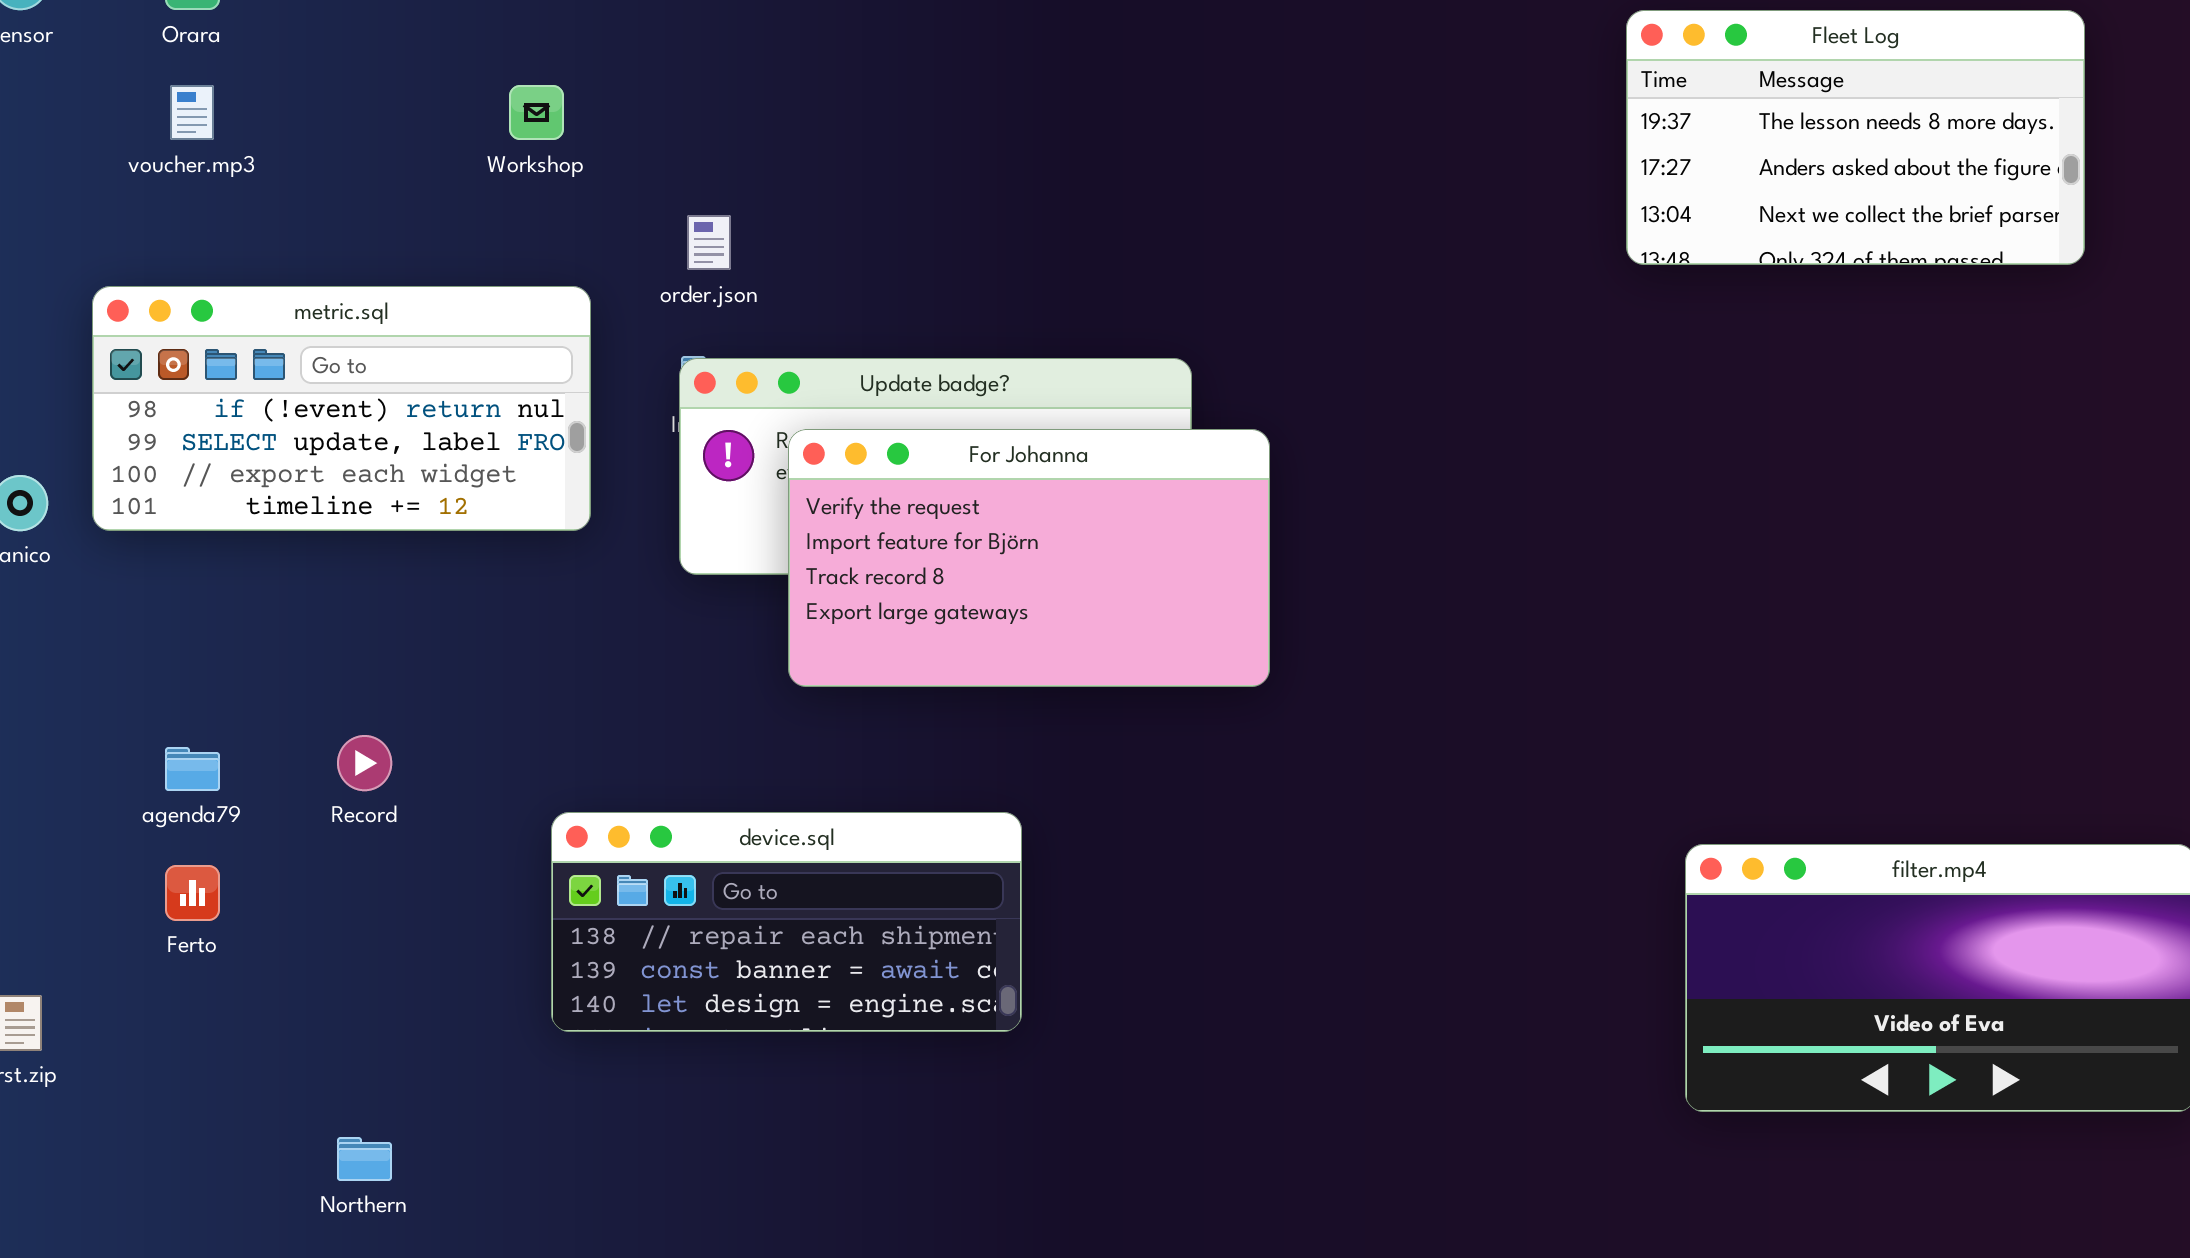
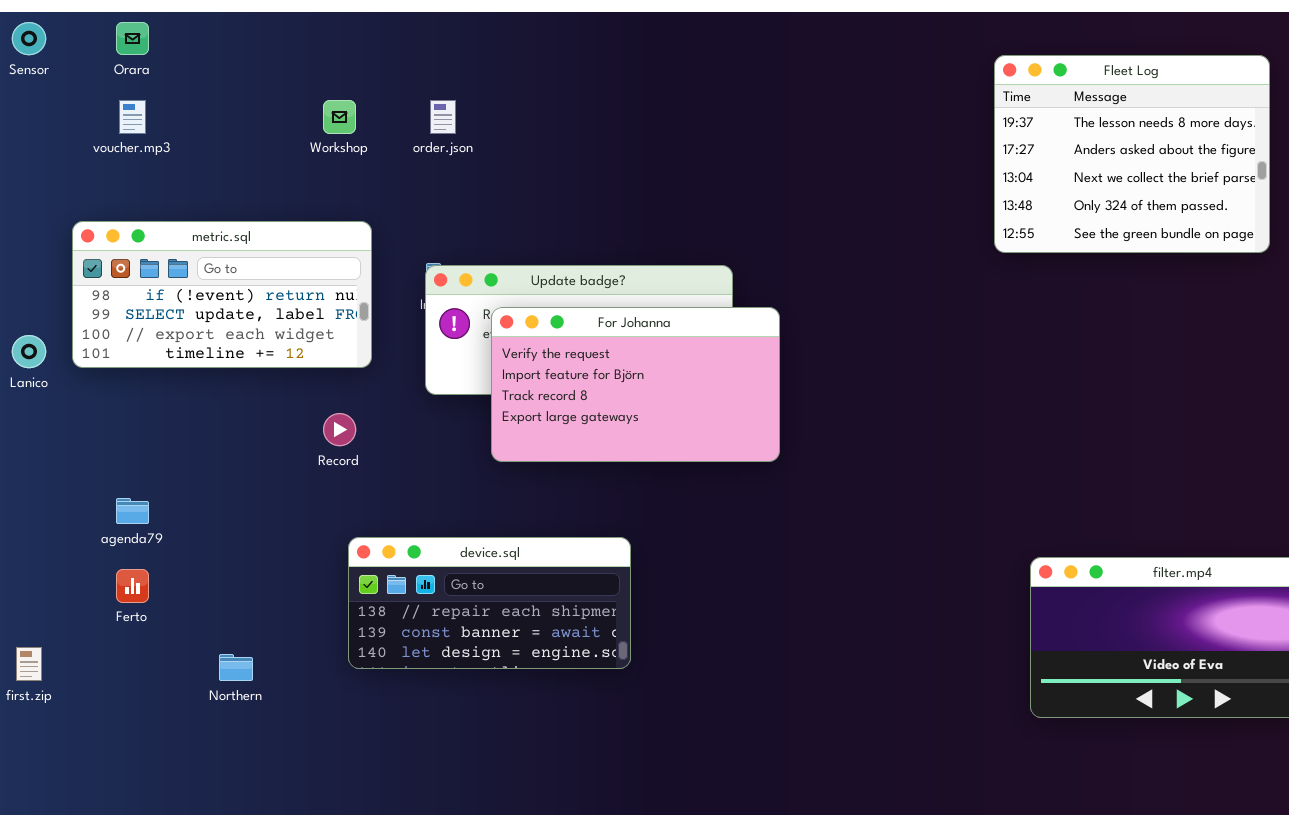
Fleet Log: [1626,10,2085,265] -> [994,55,1270,253], resized
order.json: [687,215,731,270] -> [430,100,456,134], moved
Record: [337,735,392,791] -> [323,413,356,446], moved
Northern: [337,1137,392,1181] -> [219,654,253,681], moved

